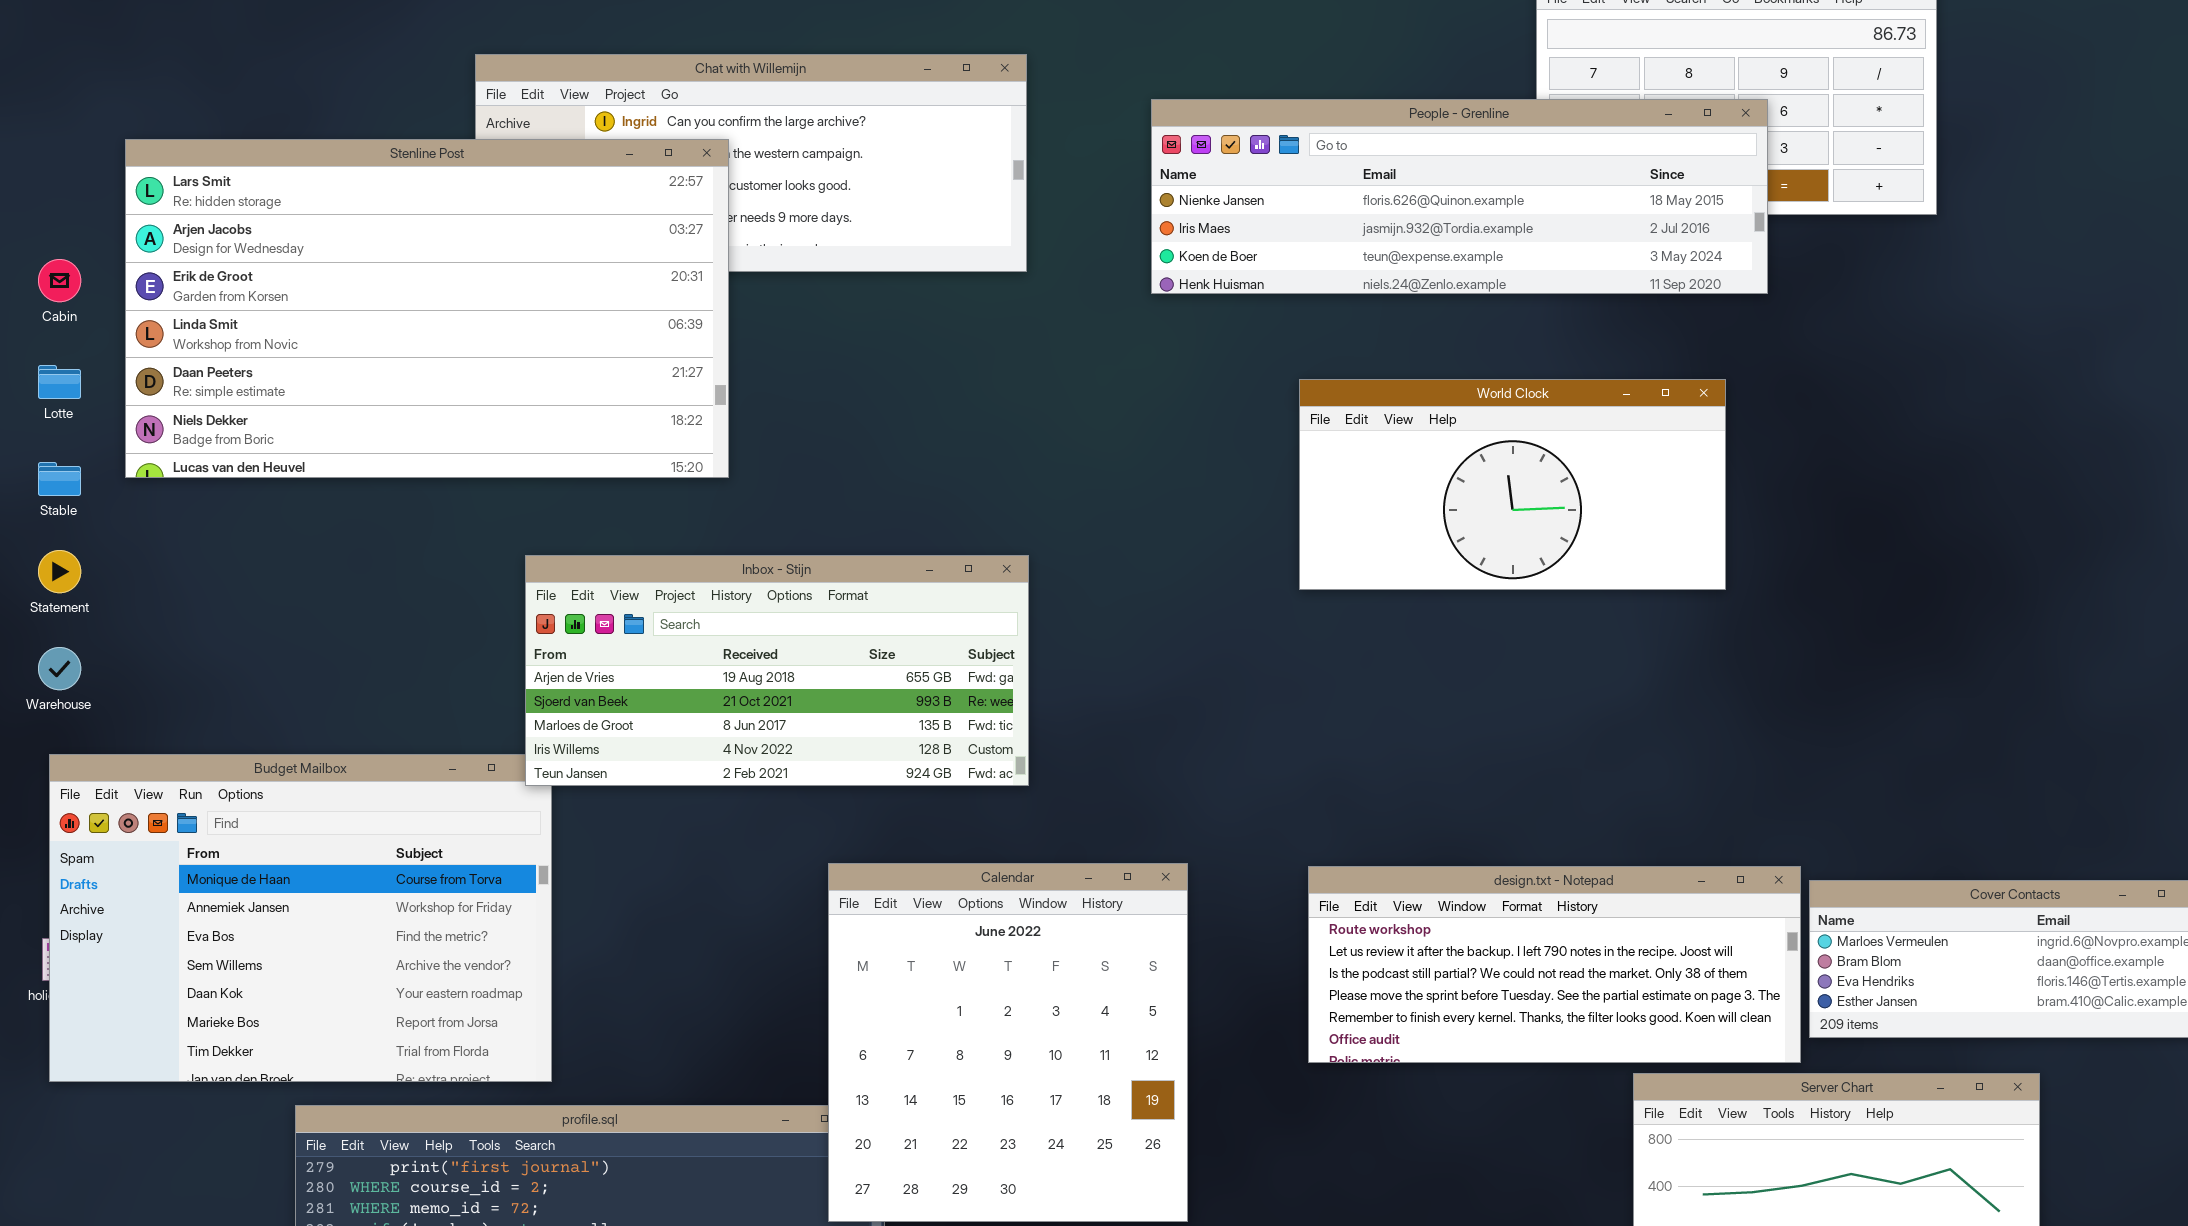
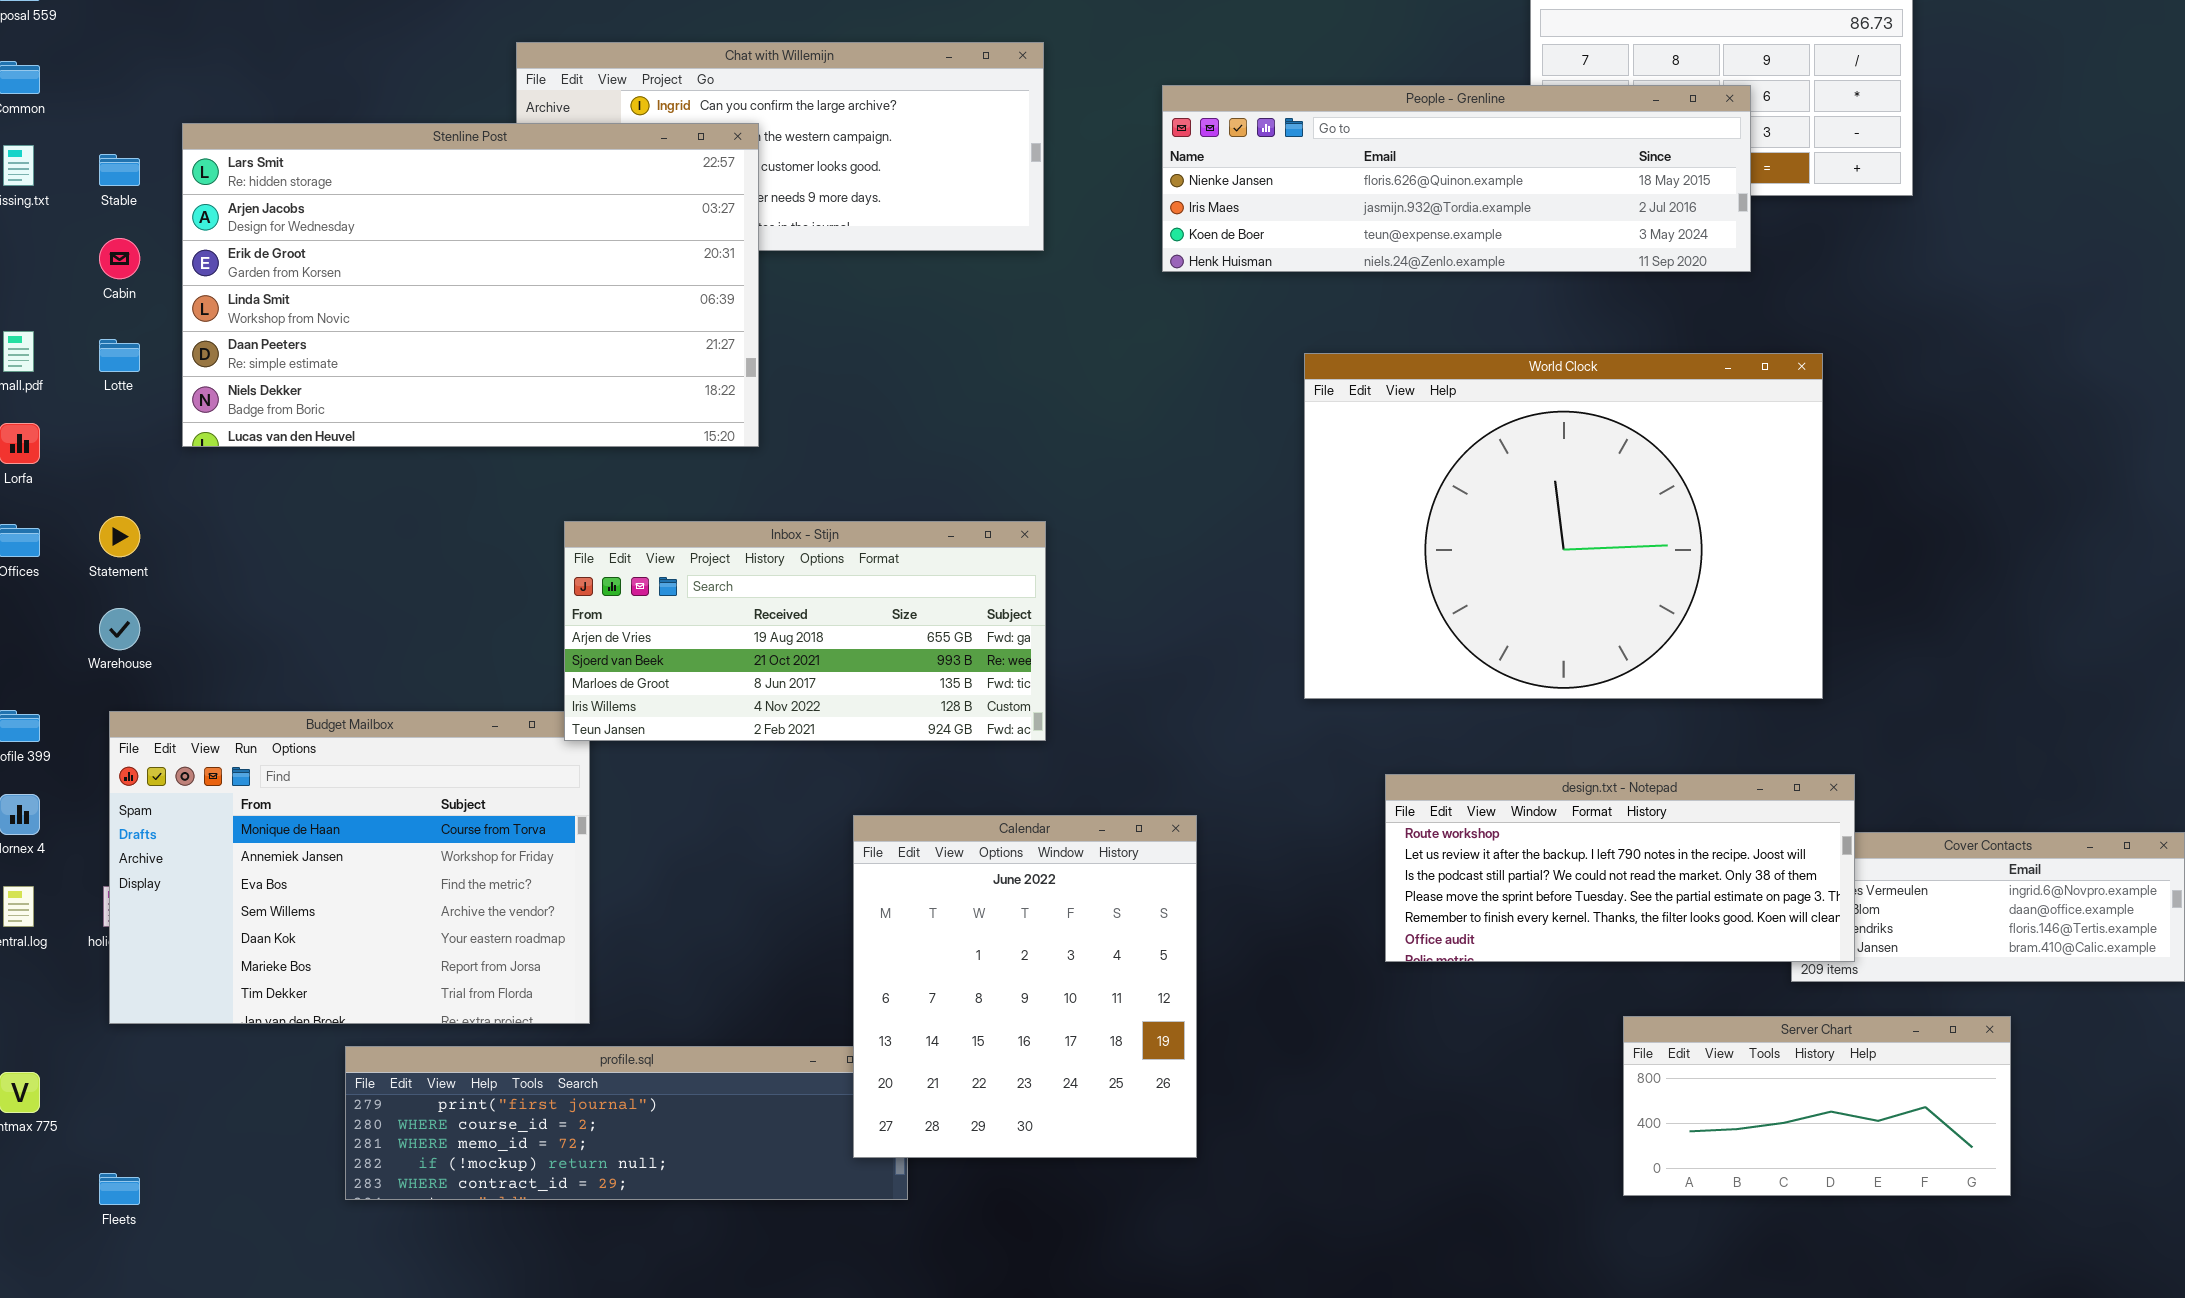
World Clock: [1299,379,1726,590] -> [1304,353,1823,699], resized
Stable: [38,462,81,496] -> [99,154,140,186], moved
design.txt - Notepad: [1308,866,1801,1063] -> [1385,774,1855,962], moved

